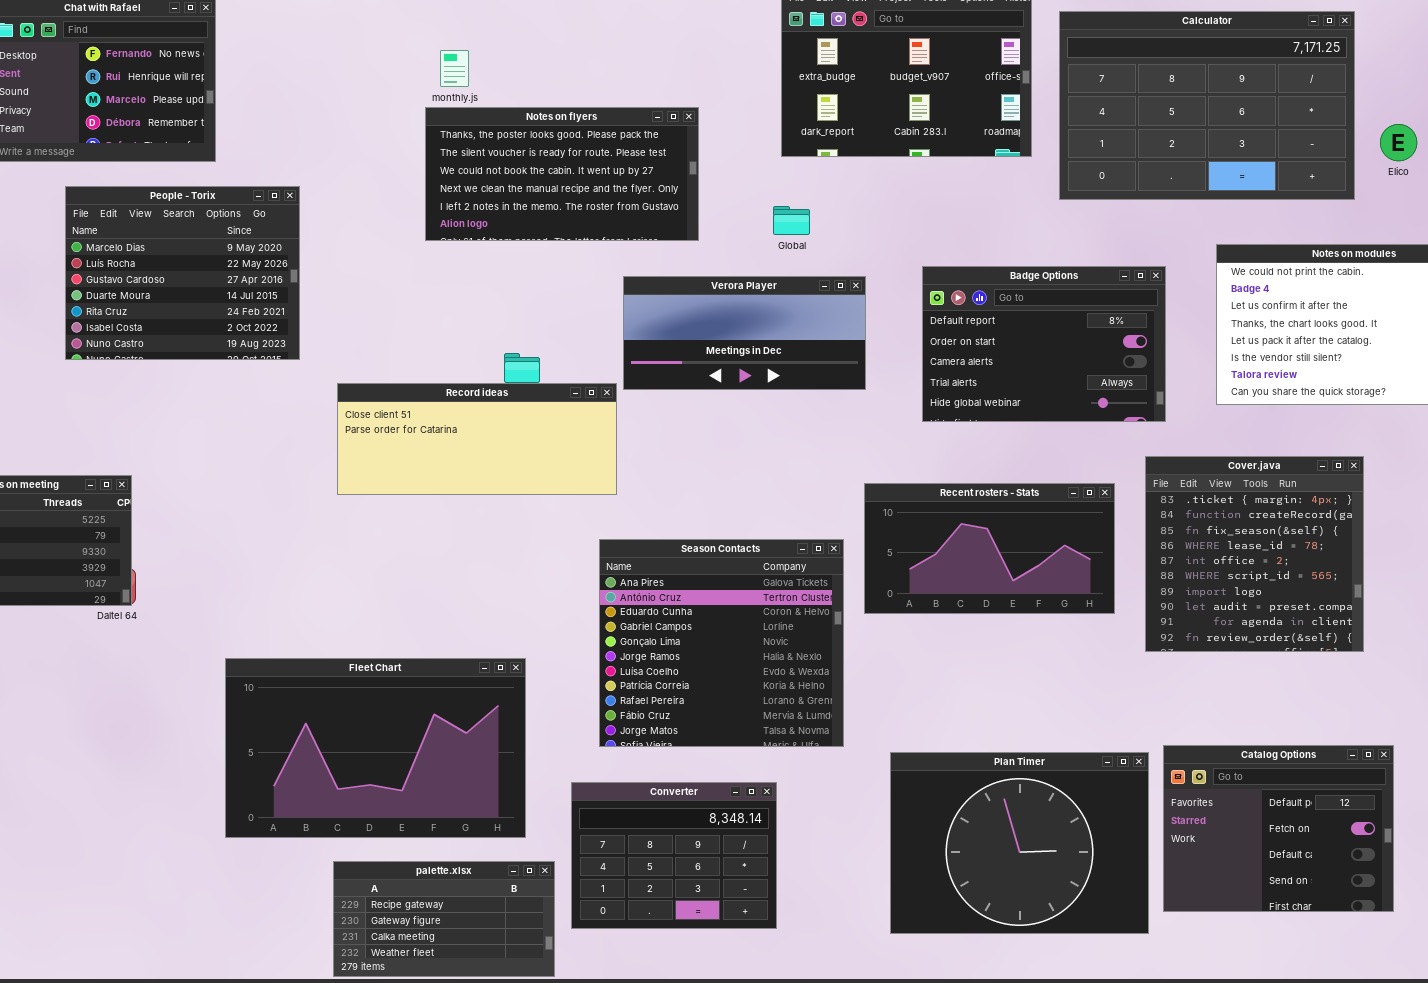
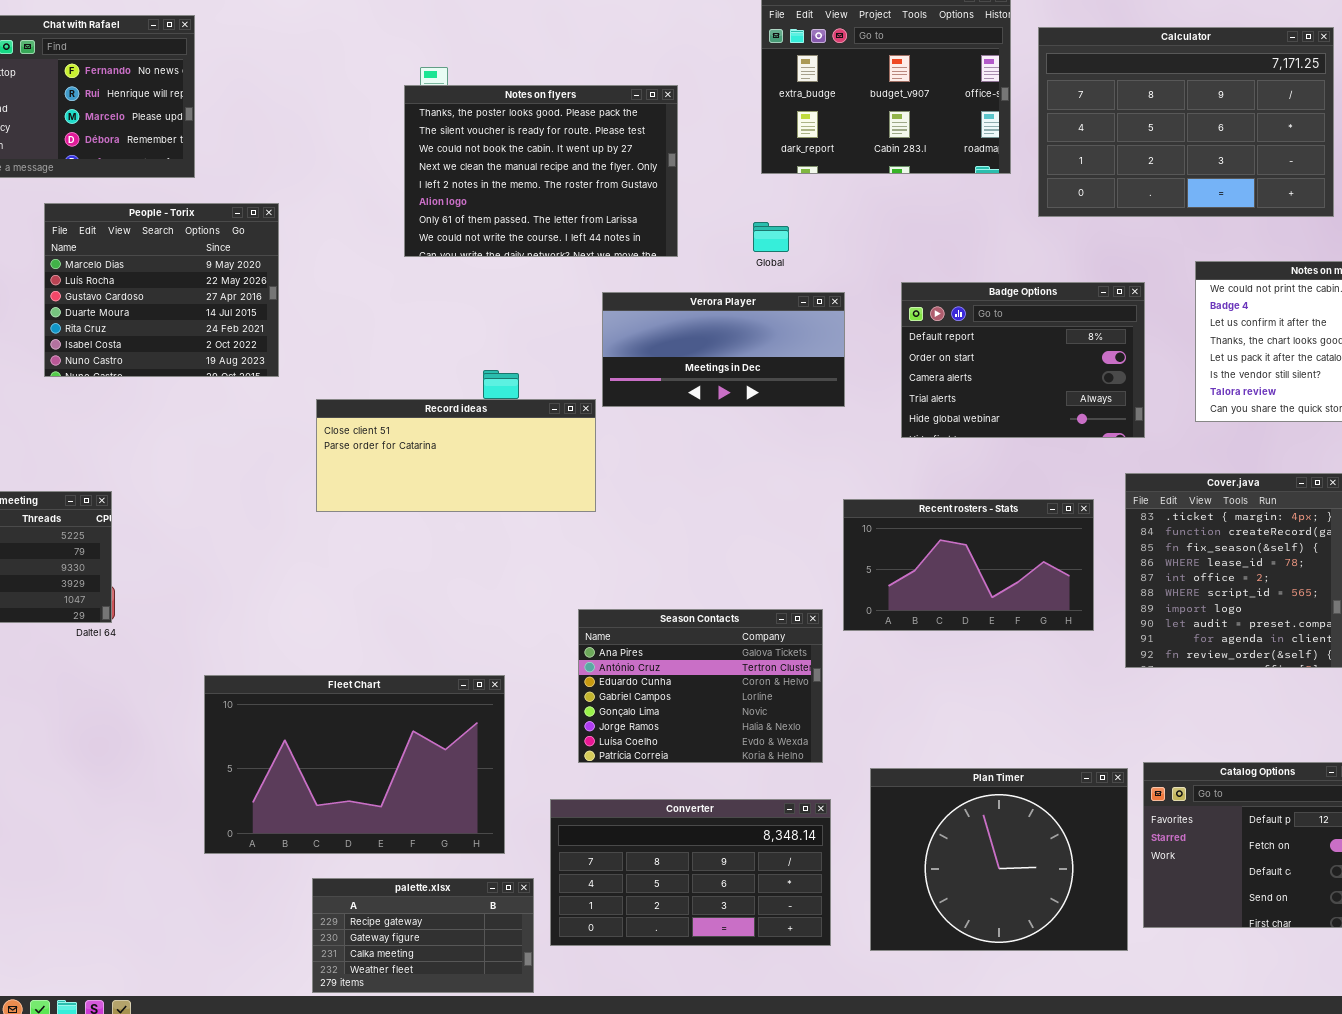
Notes on flyers: [425,107,699,241] -> [404,85,678,257], resized
Season Contacts: [599,539,844,747] -> [578,609,823,763], resized
Converter: [571,782,777,929] -> [550,799,831,946], resized

